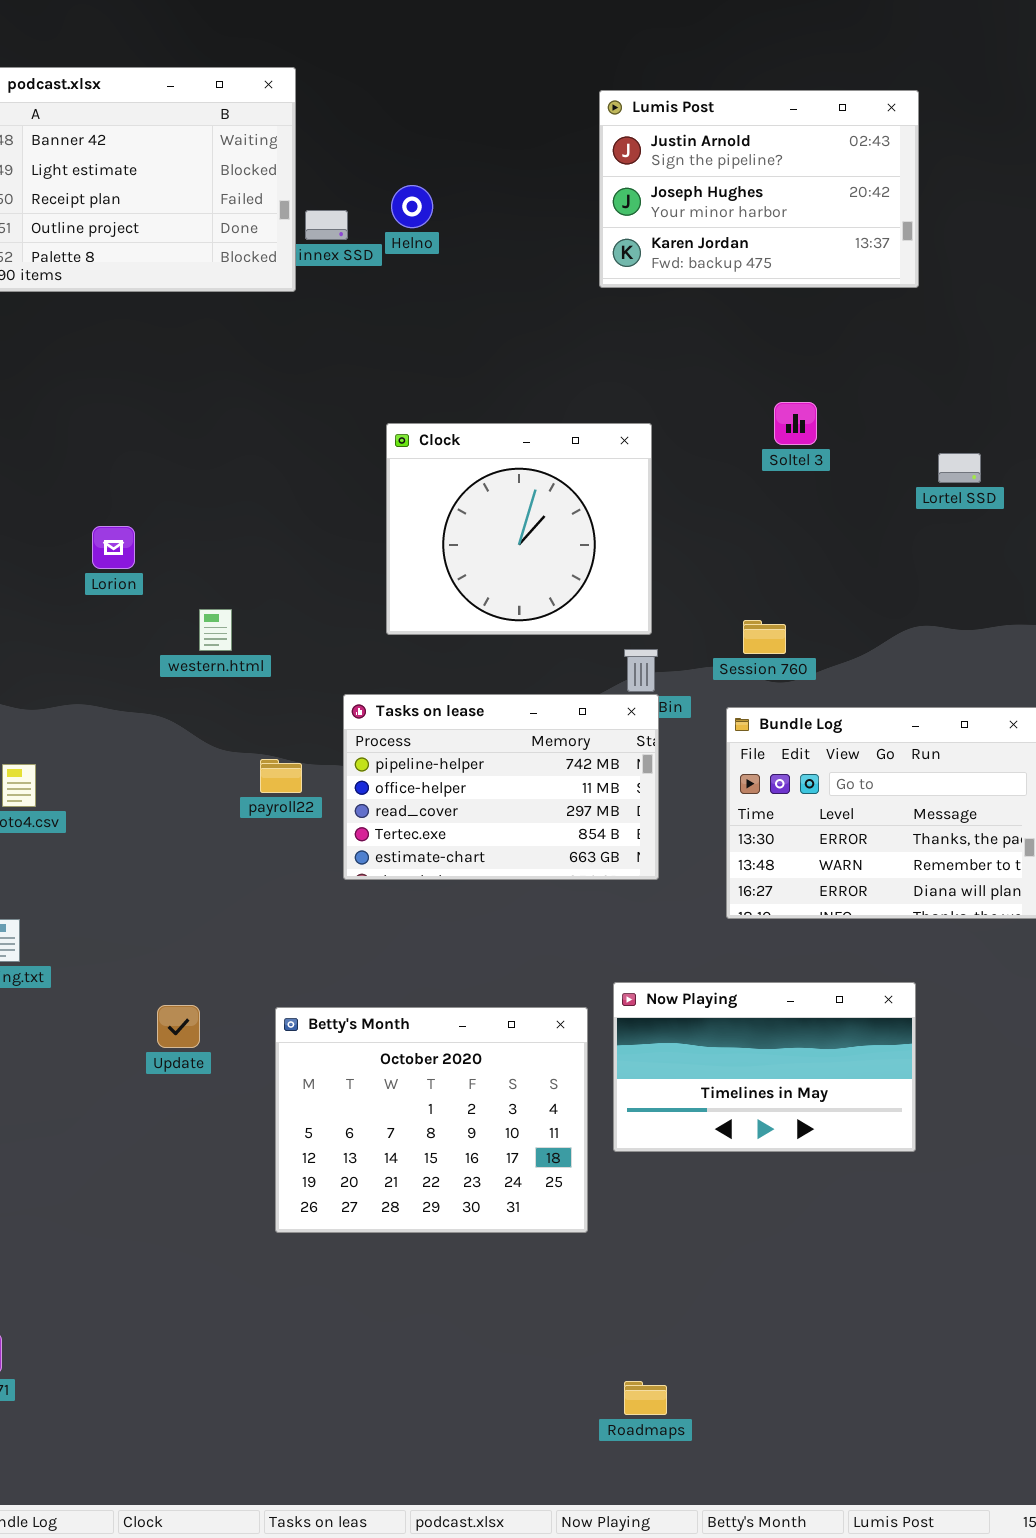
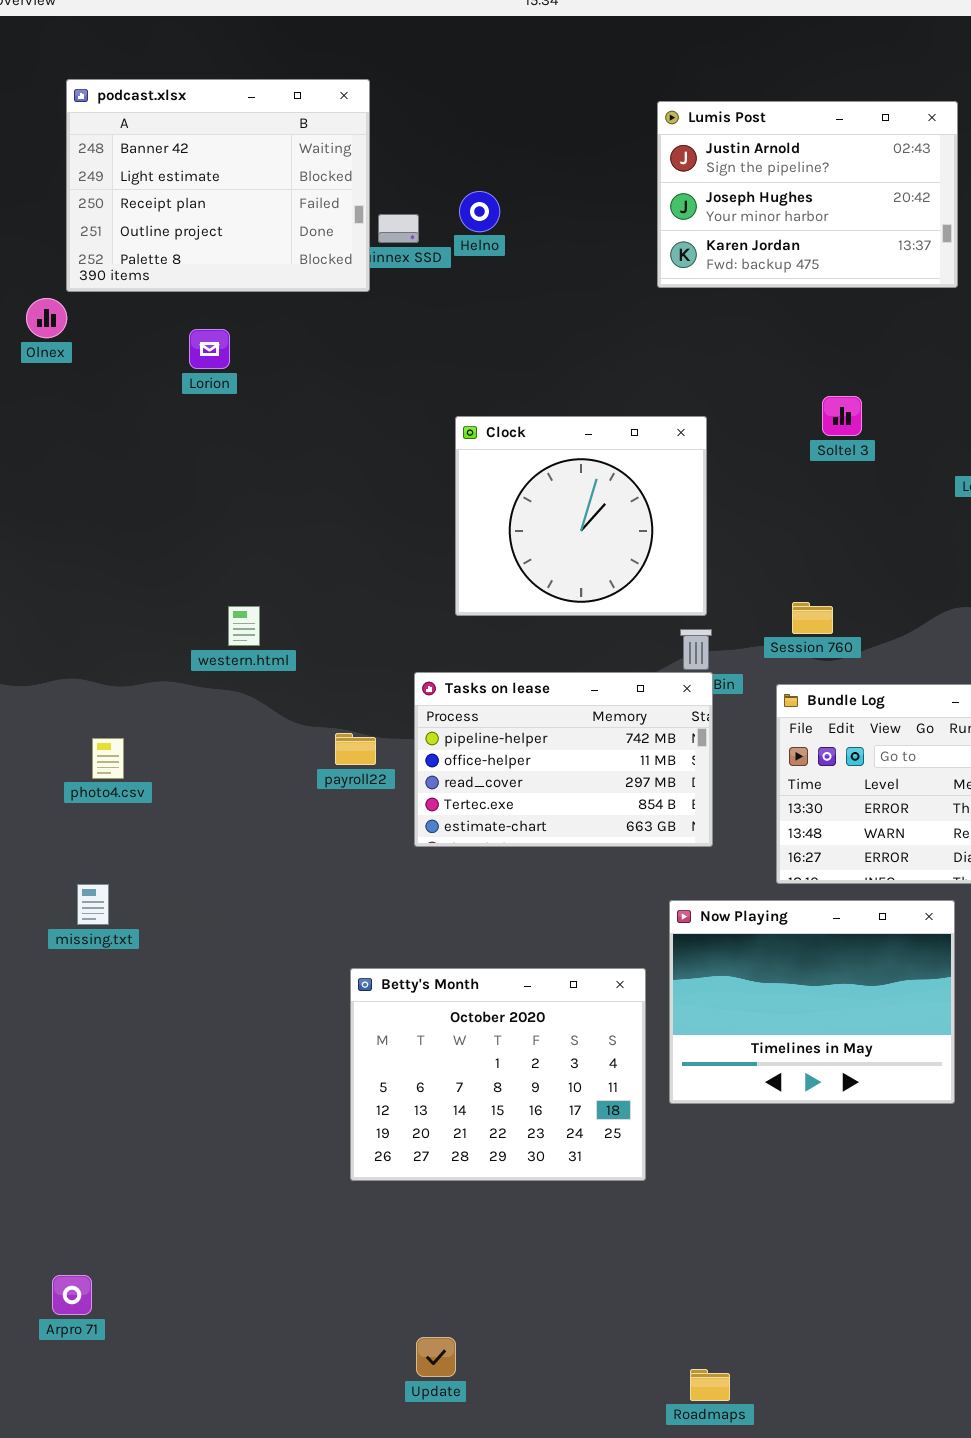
Lorion: [92,526,135,569] -> [189,329,230,369], moved
western.html: [199,609,232,651] -> [228,606,260,646], moved
Now Playing: [613,982,916,1152] -> [669,900,955,1104], resized
Update: [157,1005,200,1048] -> [416,1337,456,1377], moved
Roadmaps: [624,1381,667,1415] -> [690,1369,730,1401], moved

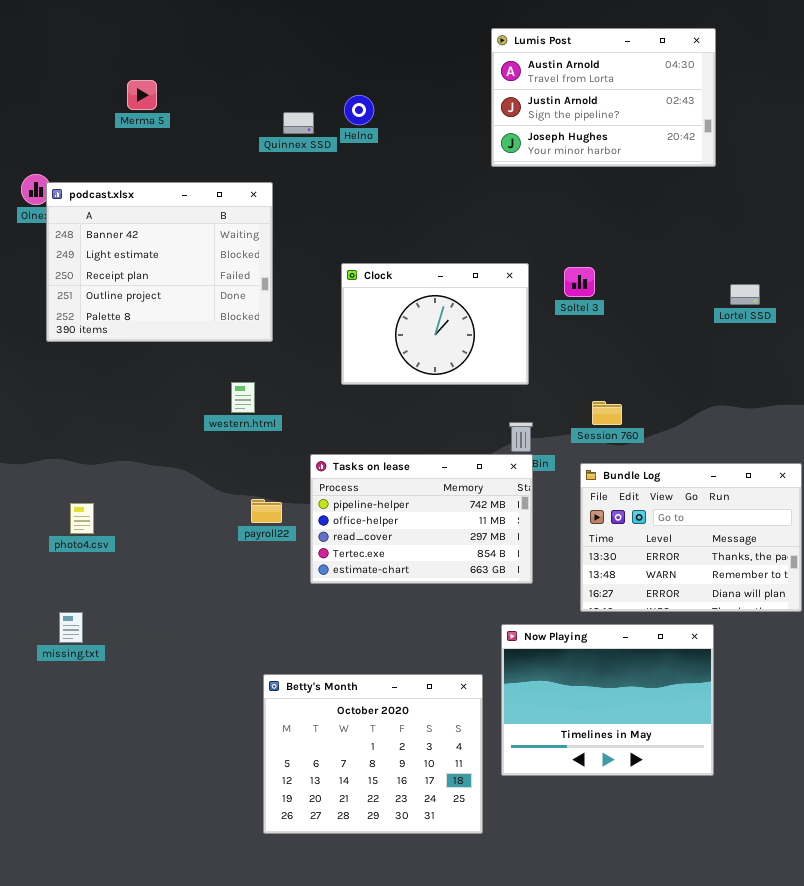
podcast.xlsx: [66,79,370,292] -> [46,182,273,342], moved
Lumis Post: [657,101,958,288] -> [491,28,716,167], scrolled up 1 row
Soltel 3: [822,396,862,436] -> [564,267,595,297], moved
Clock: [455,416,707,616] -> [341,263,529,385], resized
western.html: [228,606,260,646] -> [231,382,255,413], moved

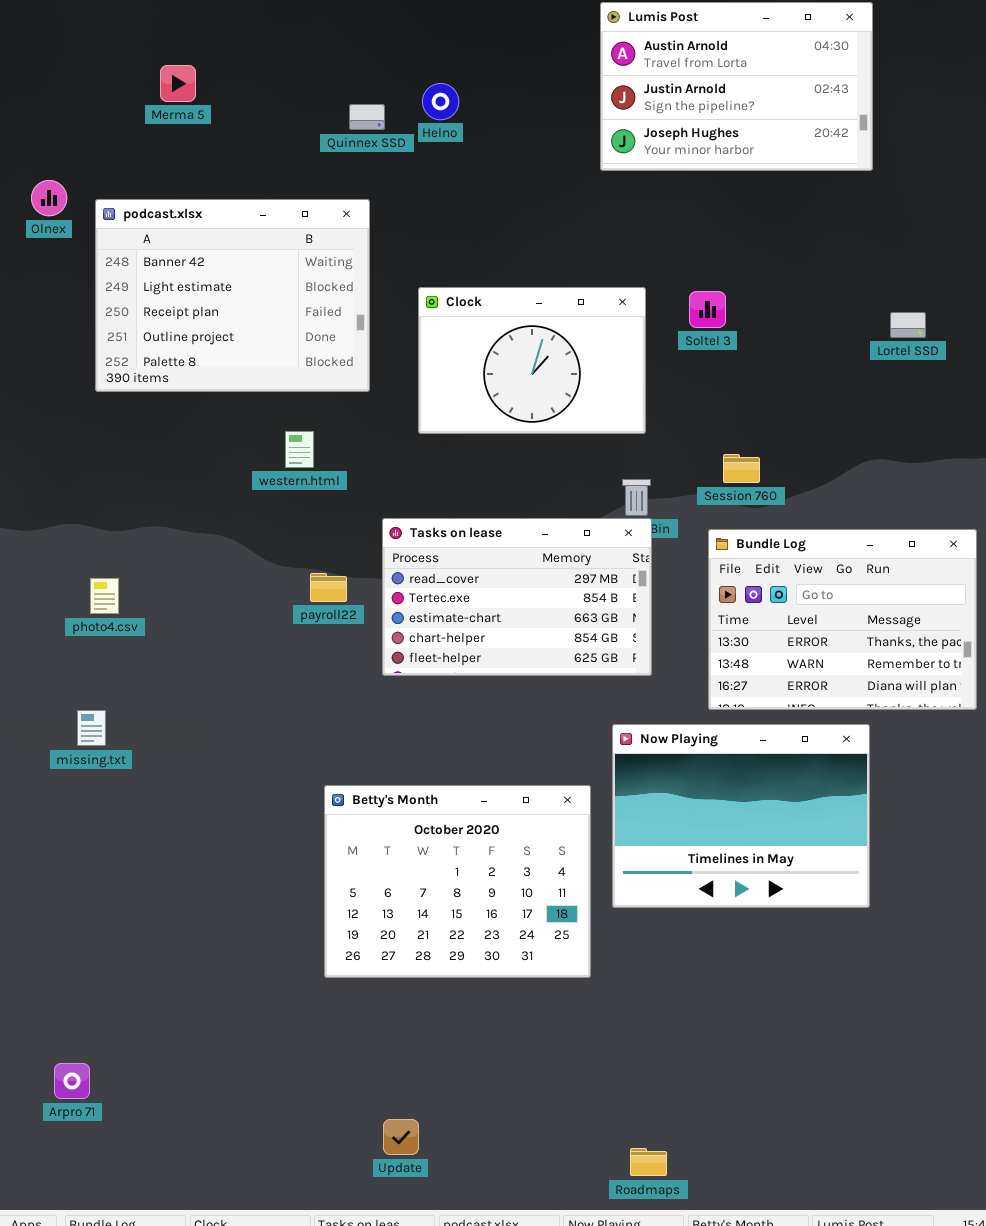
podcast.xlsx: [46,182,273,342] -> [95,199,370,392], moved
Tasks on lease: [310,454,533,584] -> [382,518,652,676], scrolled down 2 rows

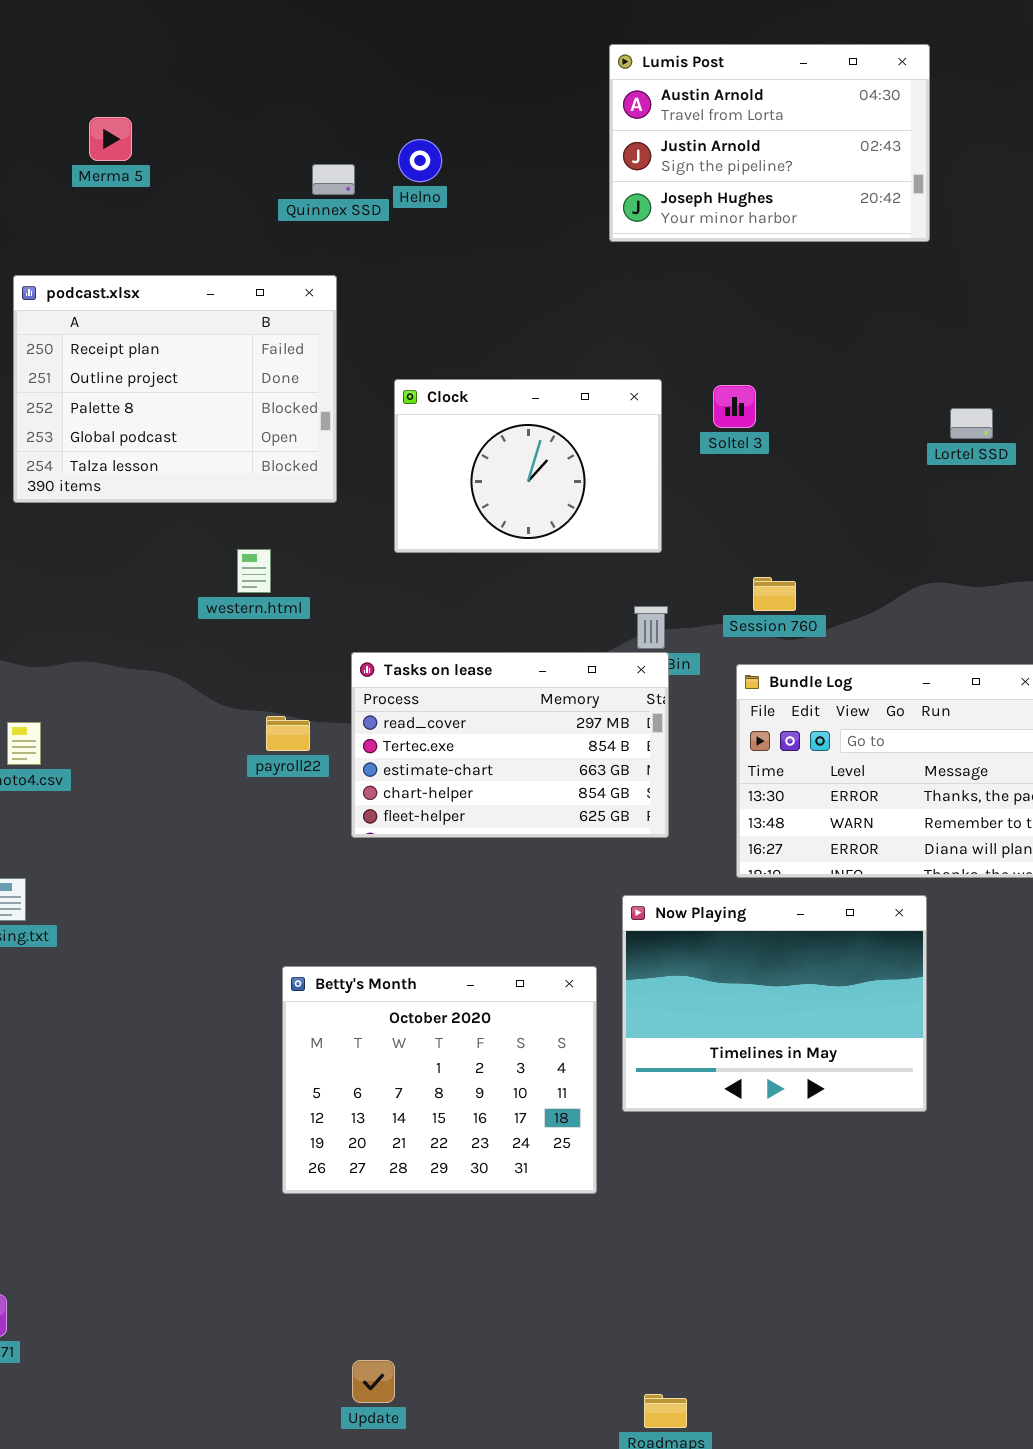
podcast.xlsx: [95,199,370,392] -> [13,275,337,503], scrolled down 2 rows

